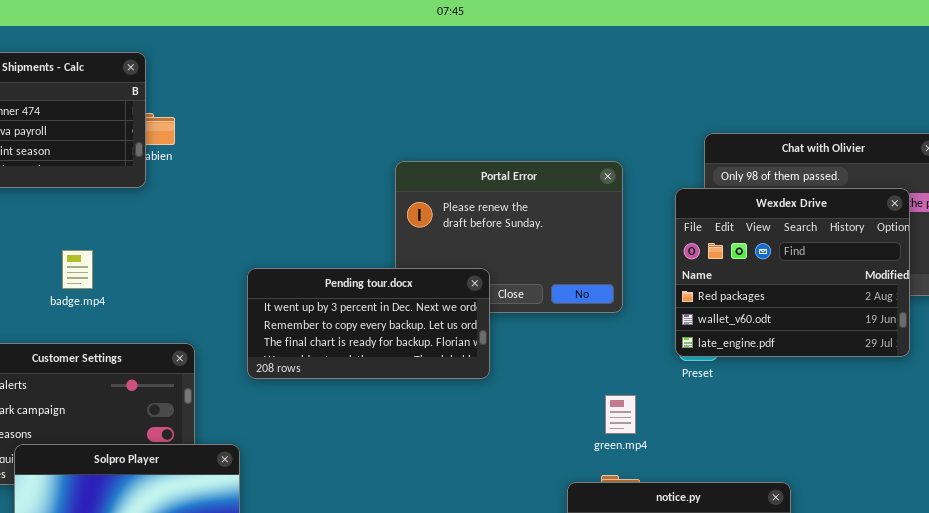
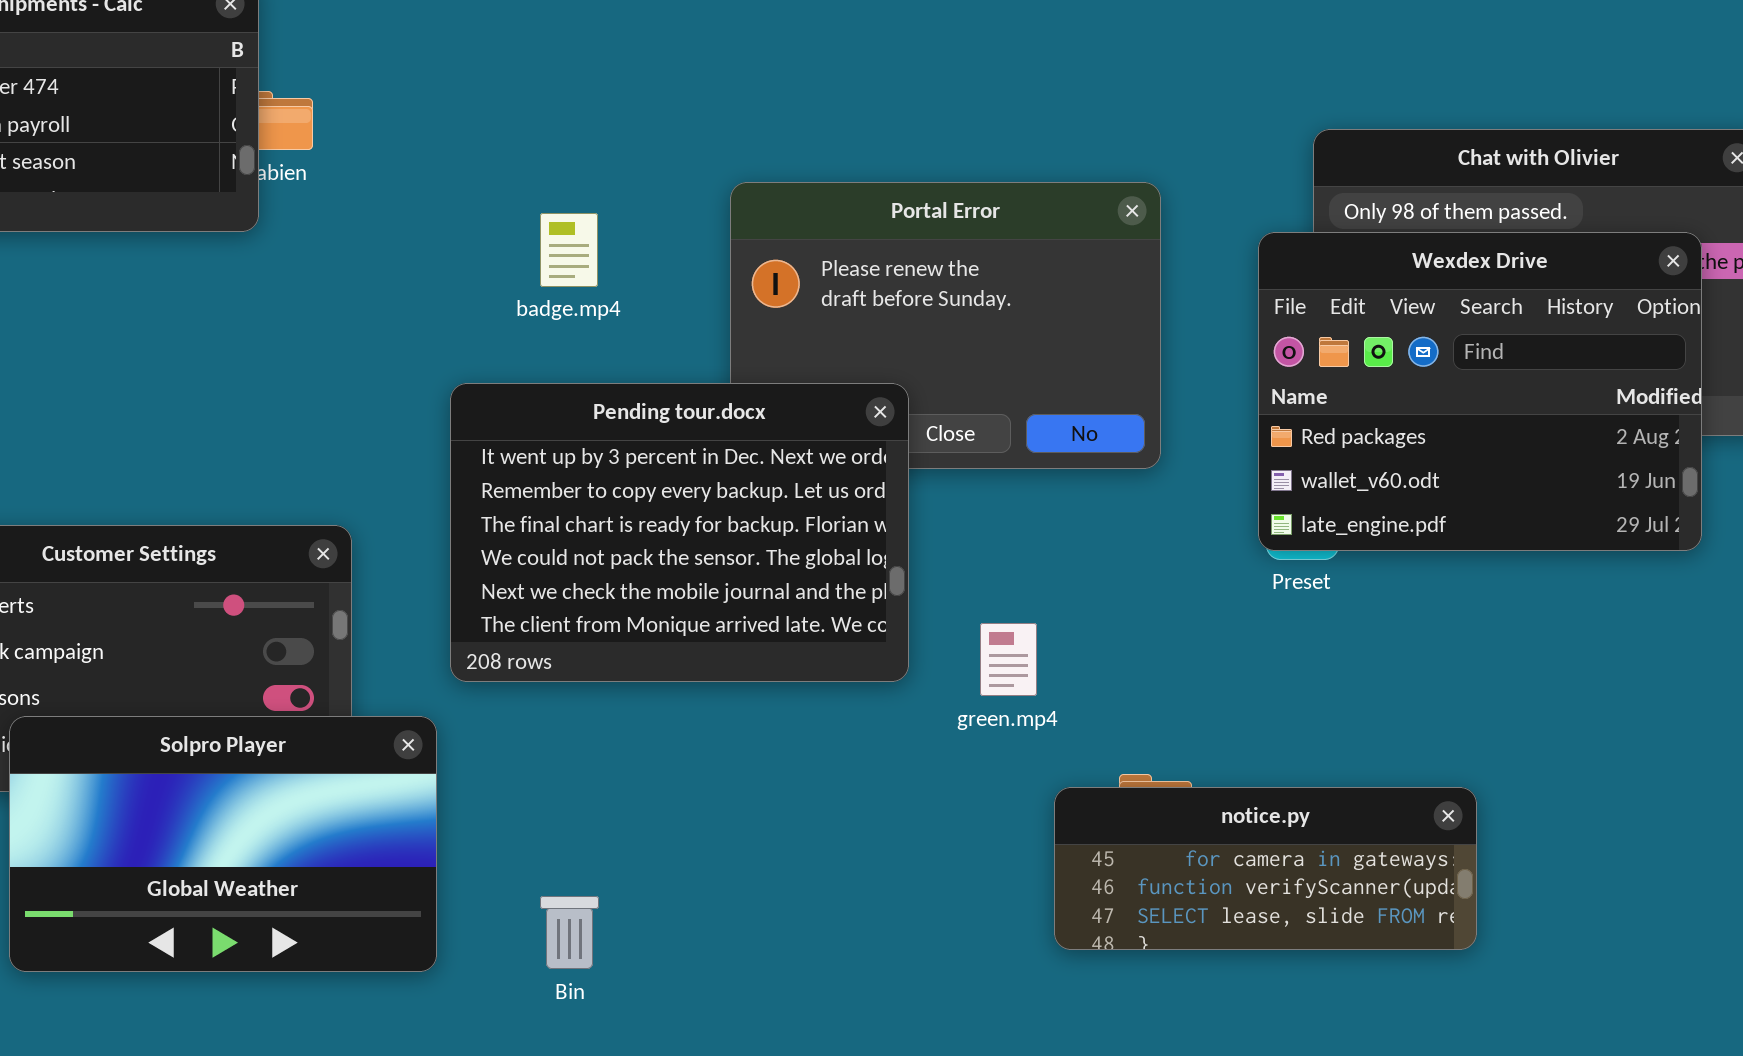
badge.mp4: [62,250,93,289] -> [540,213,598,287], moved
Pending tour.docx: [247,268,490,379] -> [450,383,909,682], resized
green.mp4: [605,395,636,434] -> [980,623,1037,696], moved

